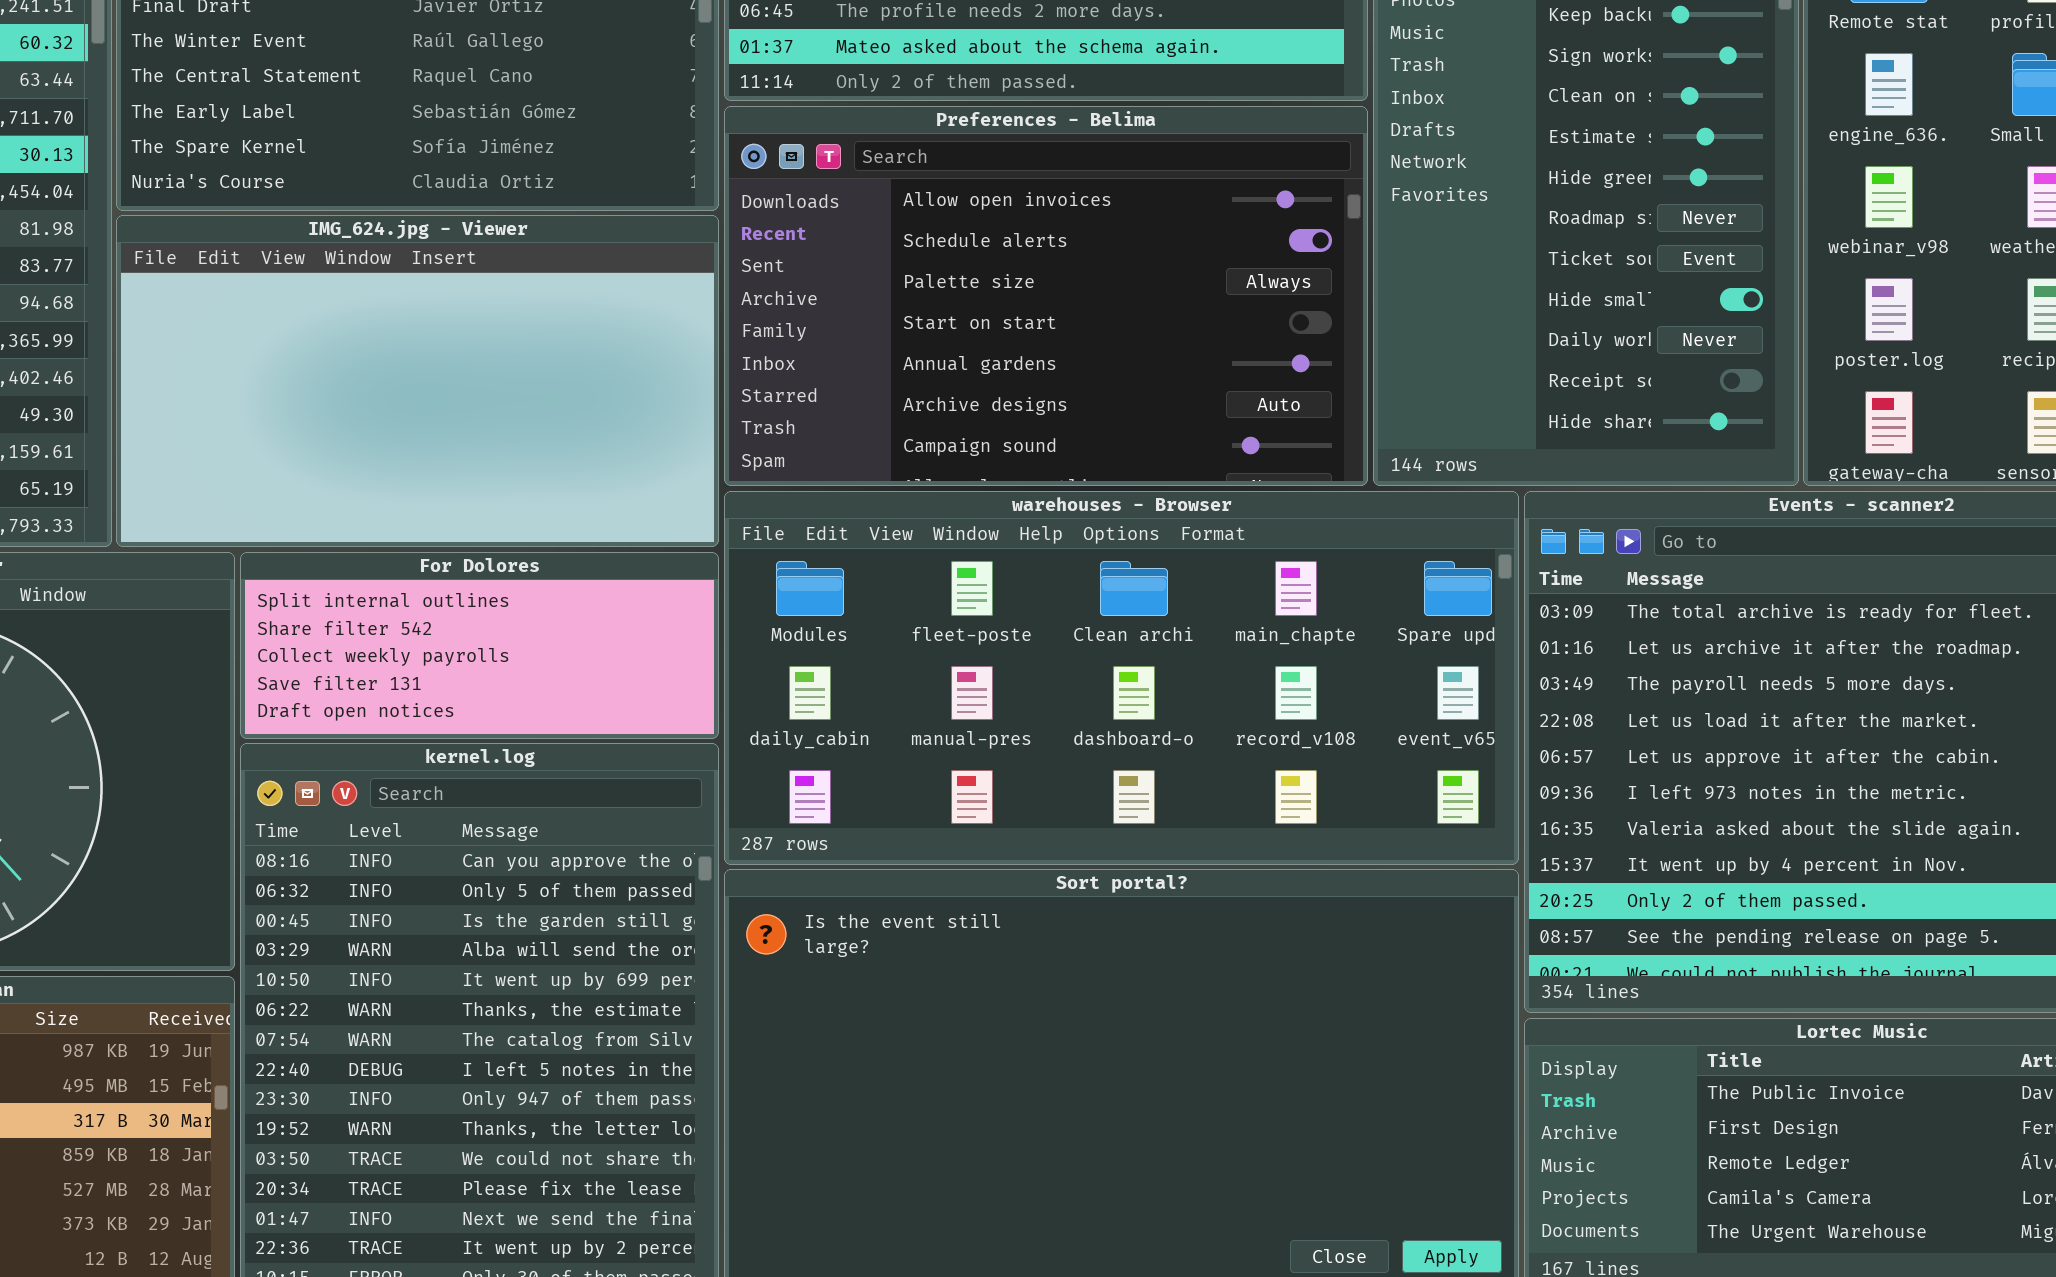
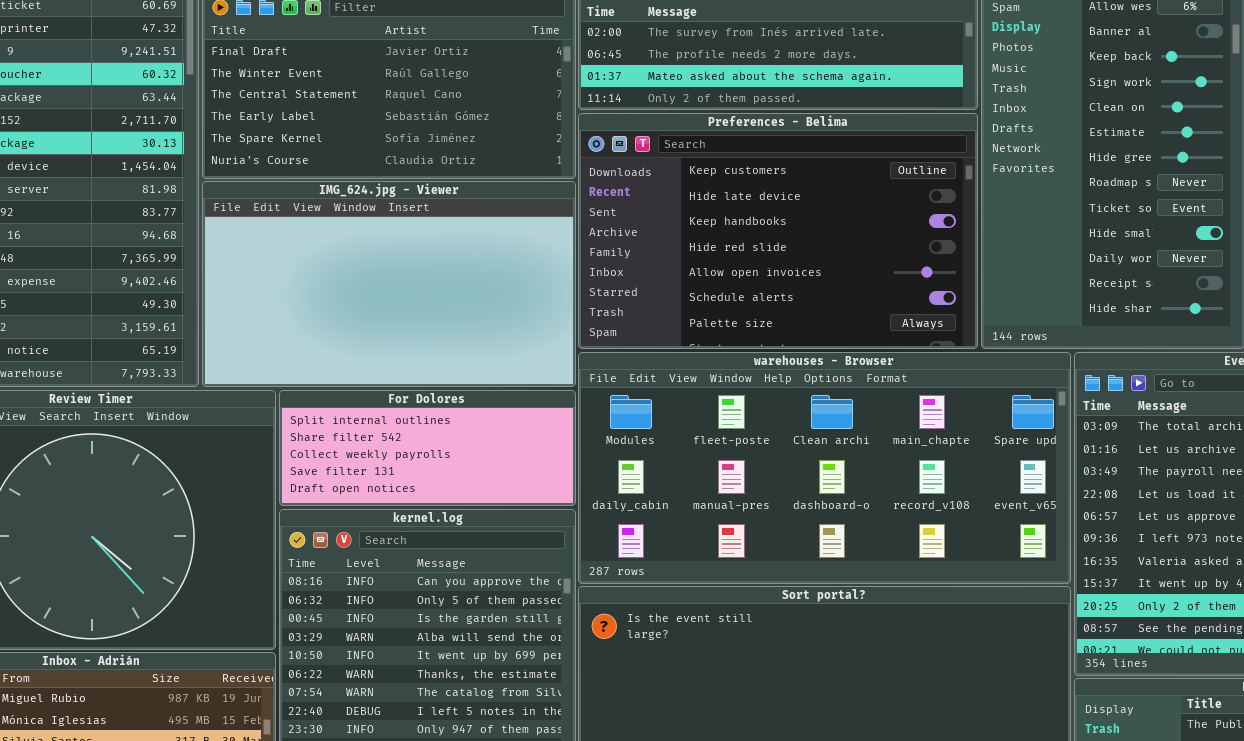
Preferences - Belima: [724,106,1368,486] -> [578,113,978,349], scrolled up 4 rows

